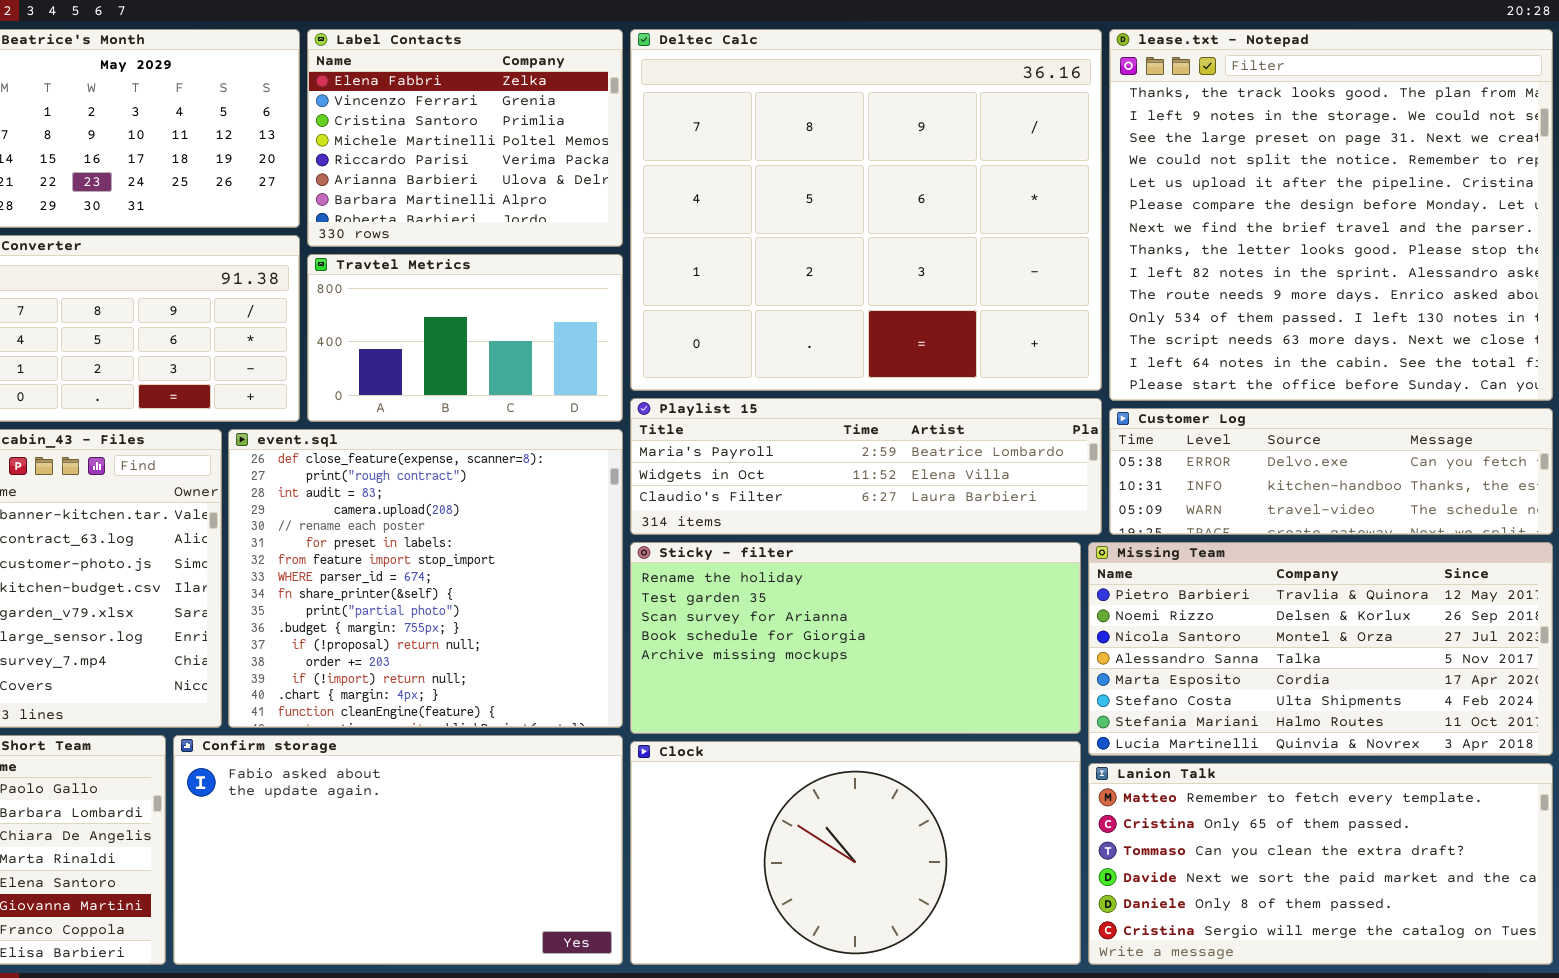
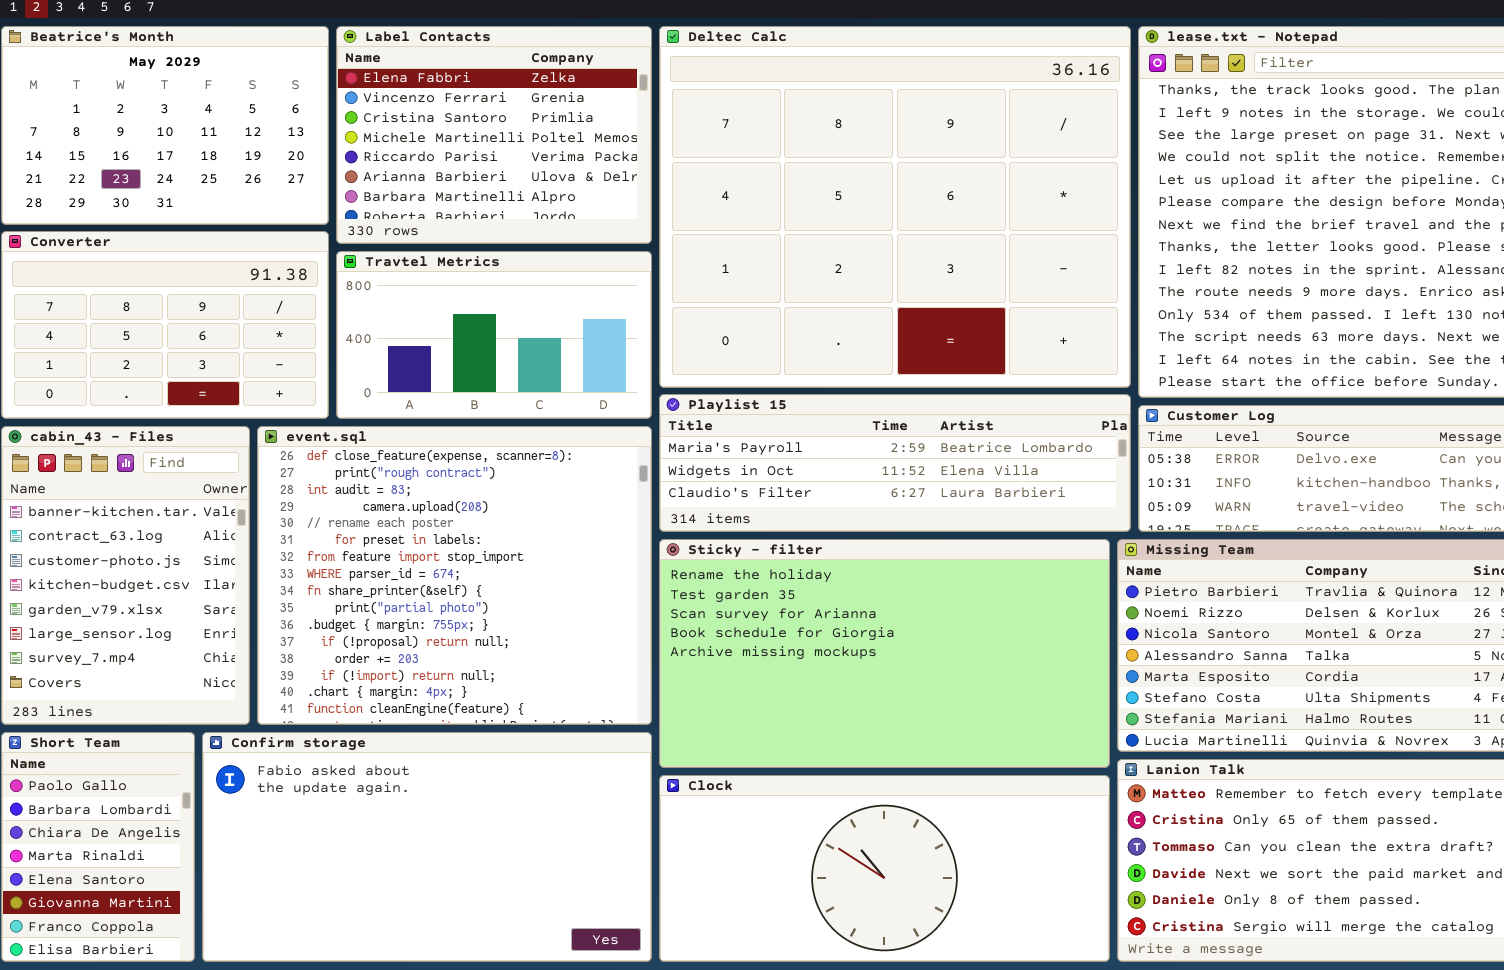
Sticky - filter: [630,542,1081,734] -> [659,539,1110,768], resized
Clock: [630,741,1081,965] -> [659,775,1110,962], resized

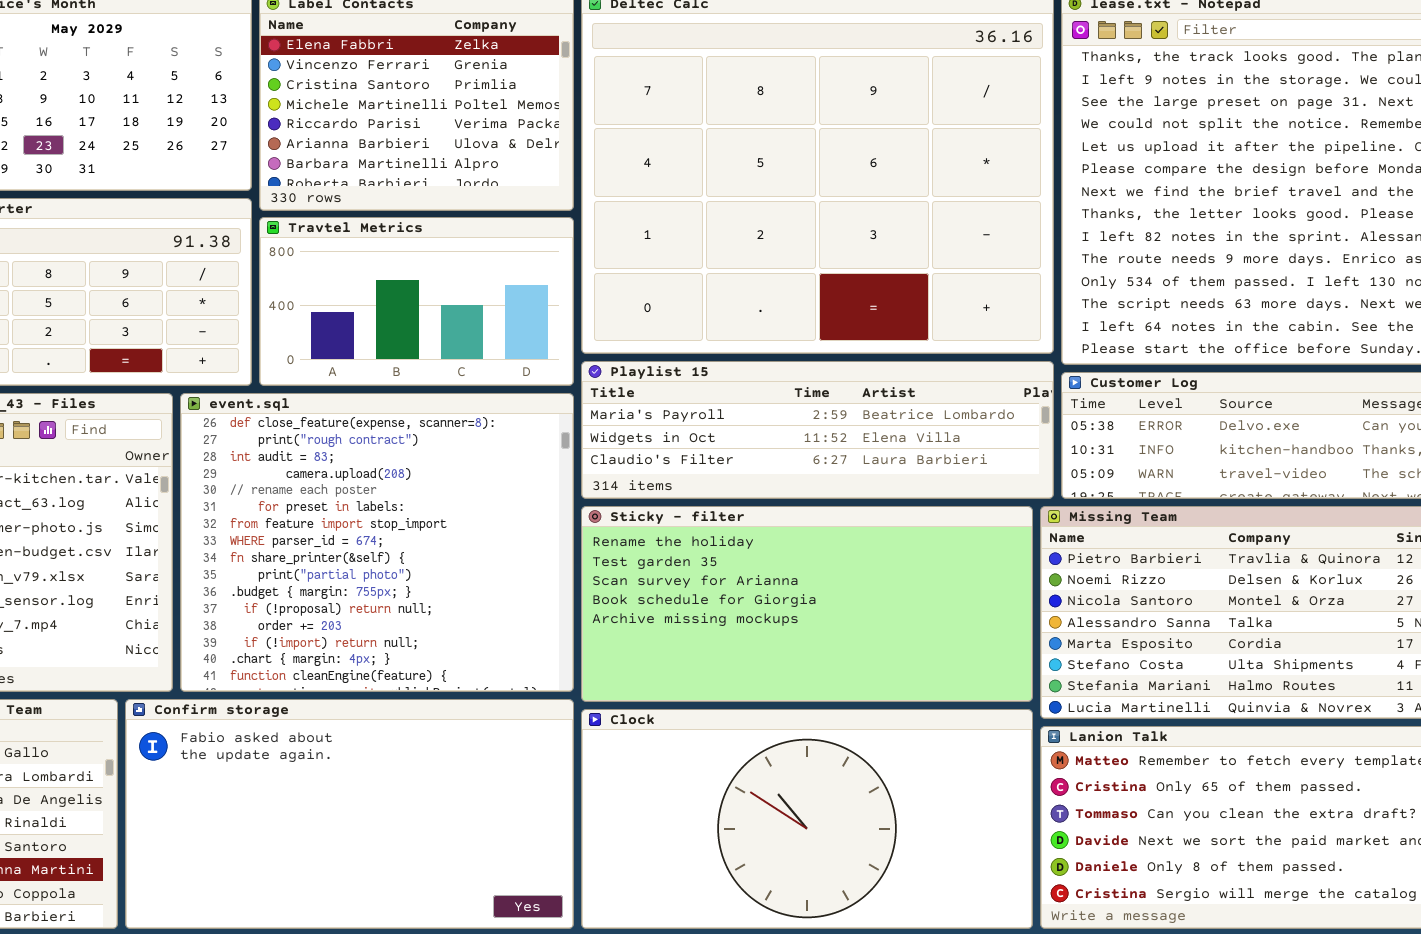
Sticky - filter: [659,539,1110,768] -> [581,506,1033,702], resized
Clock: [659,775,1110,962] -> [581,709,1033,929], resized

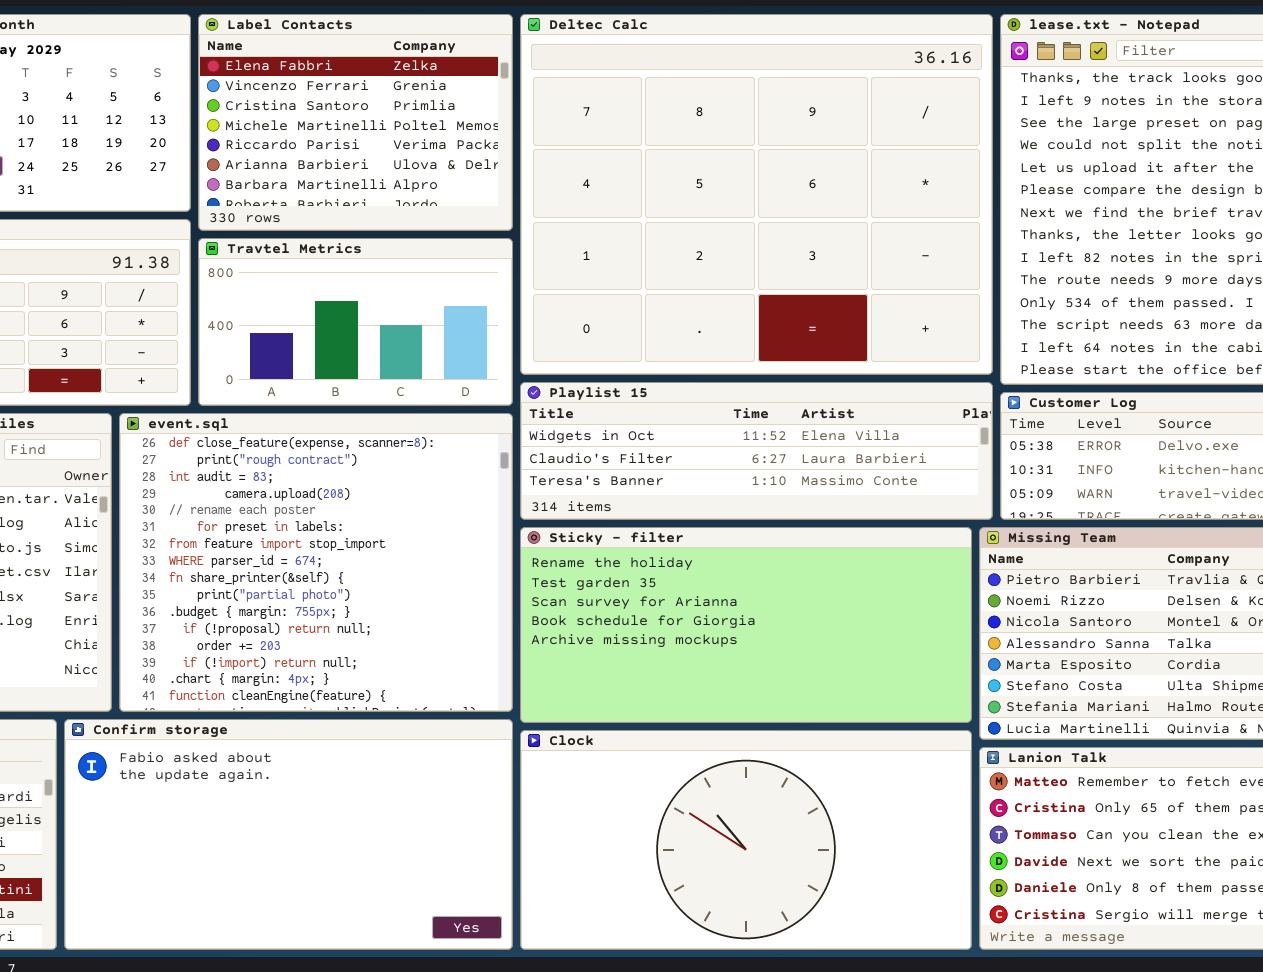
Playlist 15: [581,361,1054,499] -> [520,382,993,520], scrolled down 1 row

